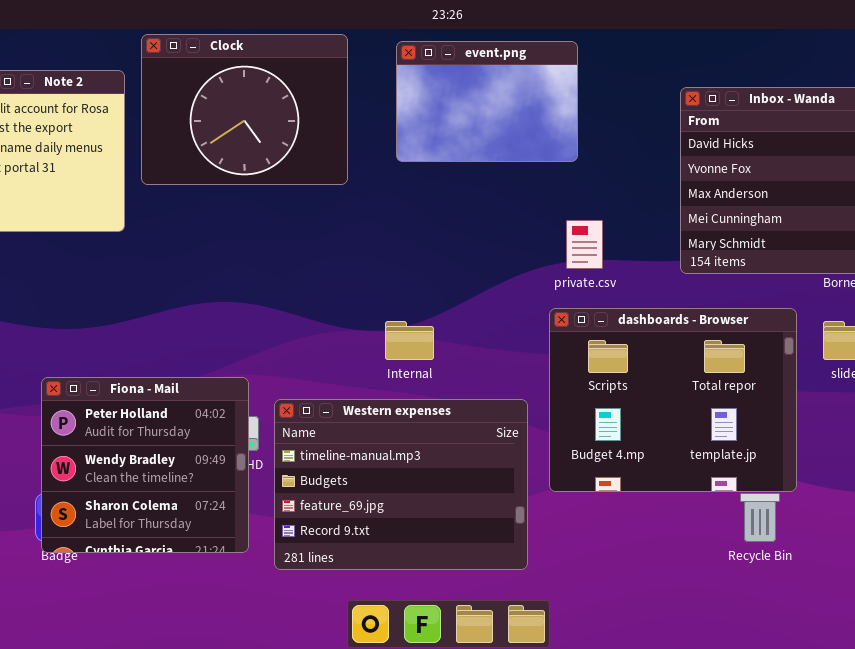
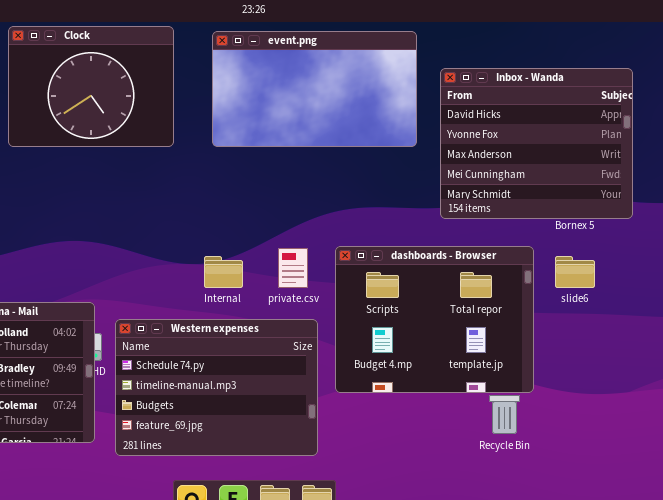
event.png: [396,41,578,162] -> [212,31,417,147], resized
private.csv: [566,220,603,269] -> [278,248,308,288], moved
Western expenses: [274,399,528,570] -> [115,319,318,456], scrolled up 1 row

